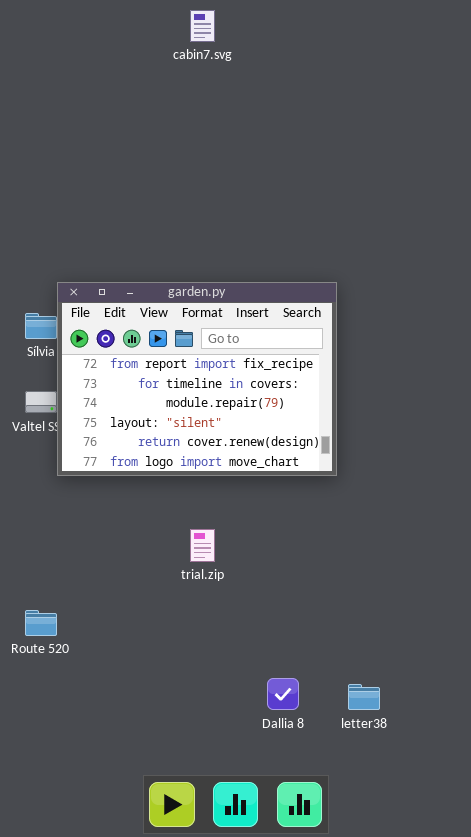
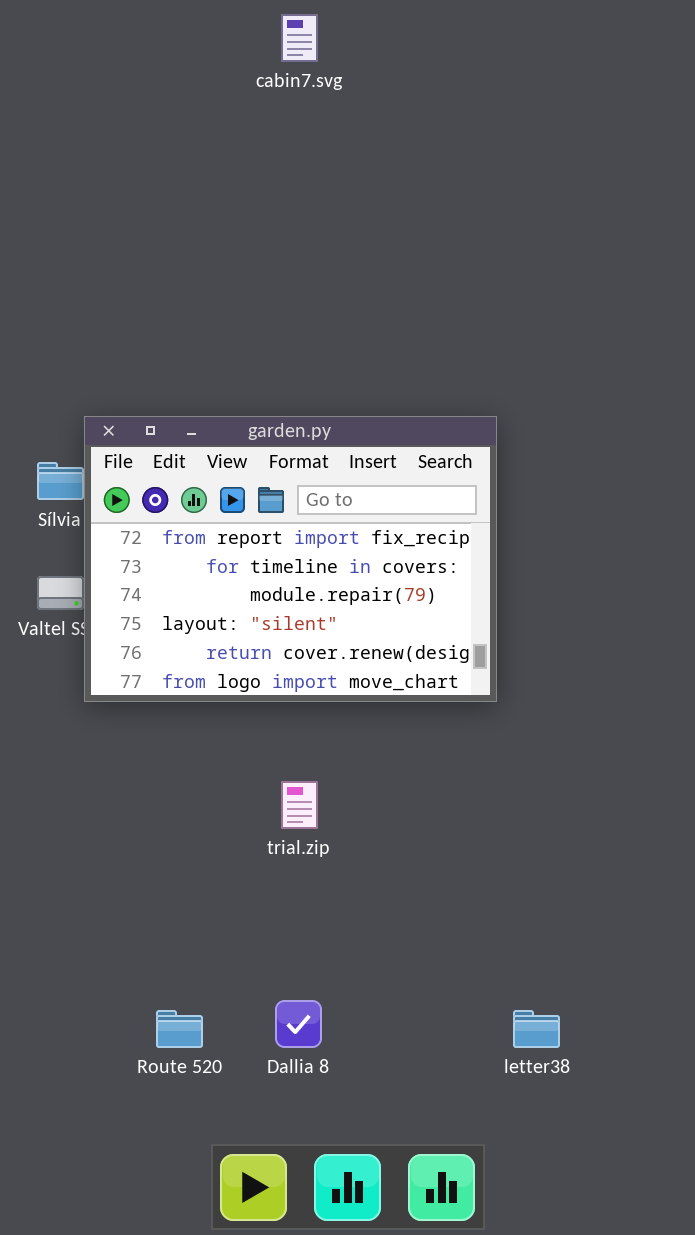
Route 520: [25,610,57,636] -> [156,1010,203,1048], moved
Dallia 8: [267,678,299,710] -> [275,1000,322,1048], moved

